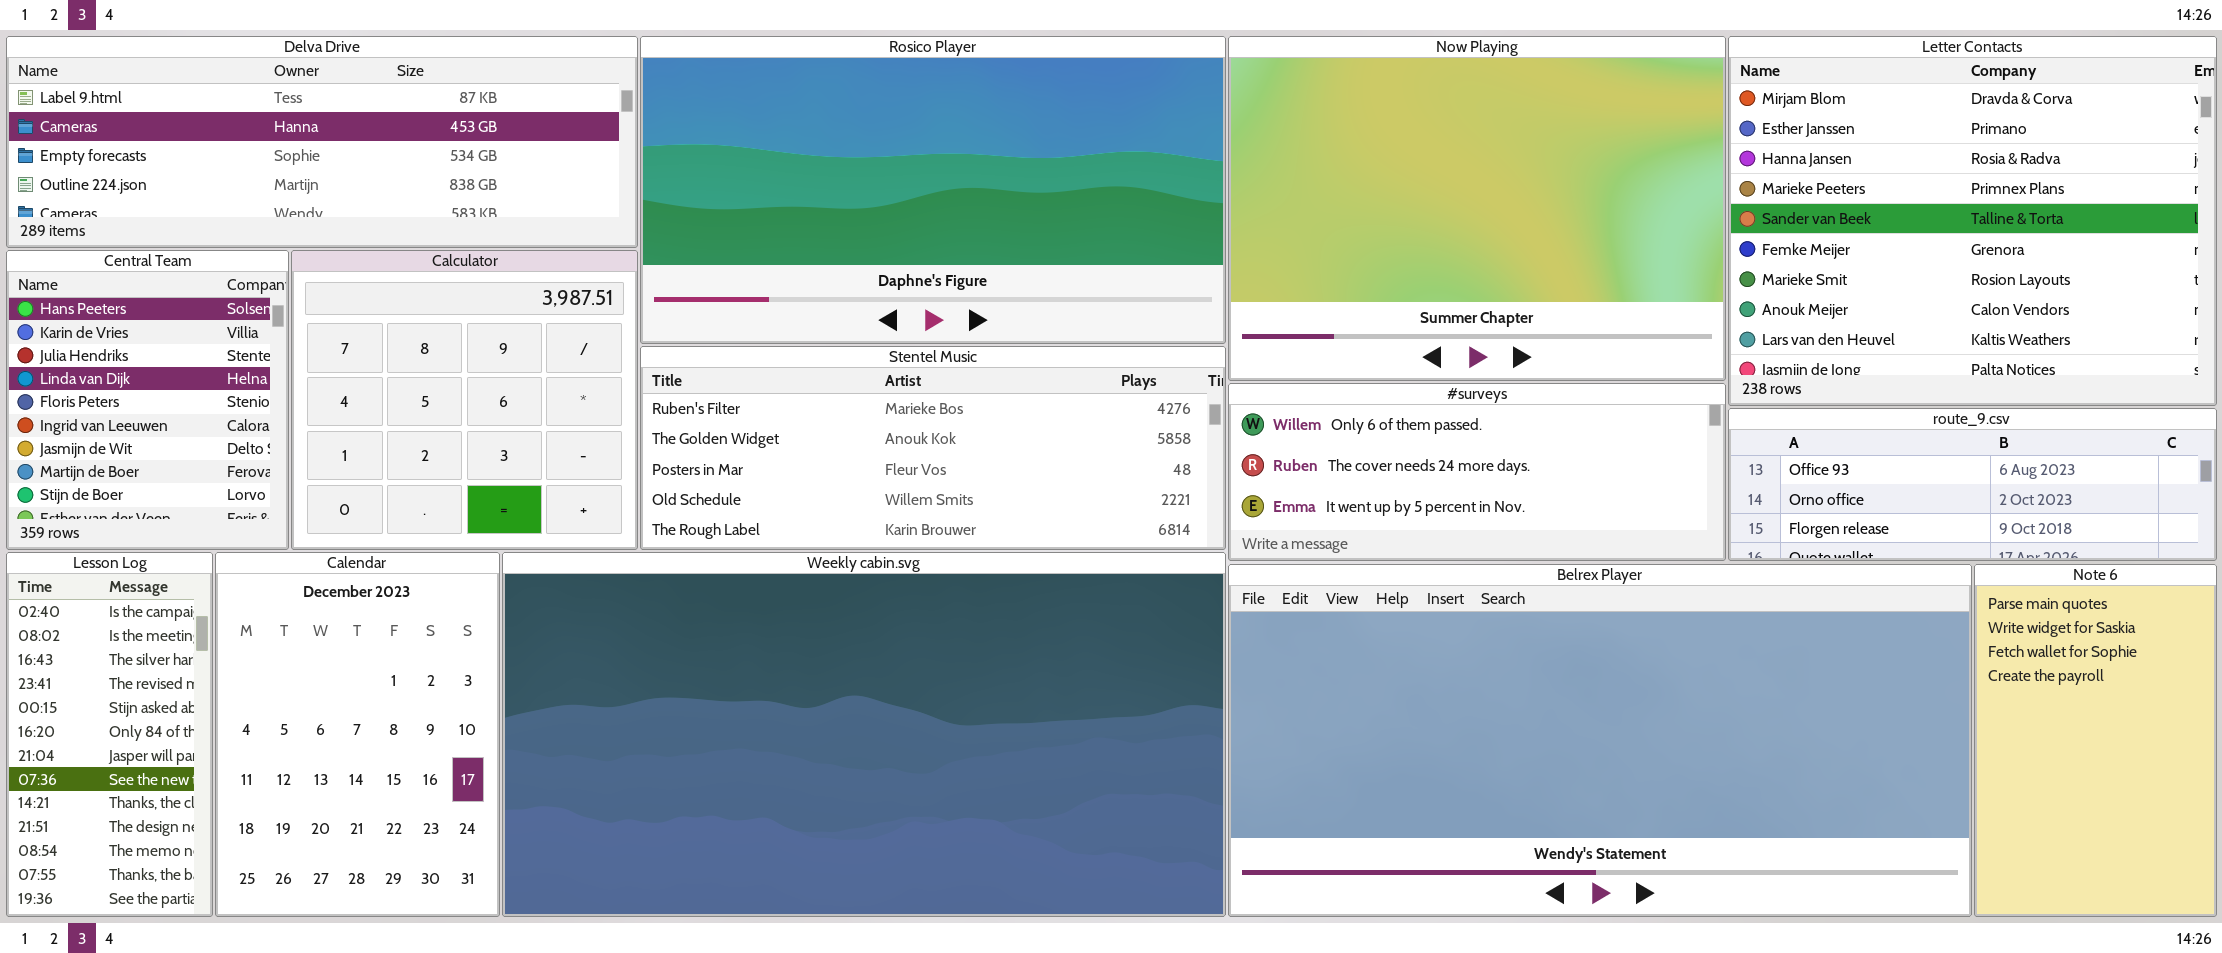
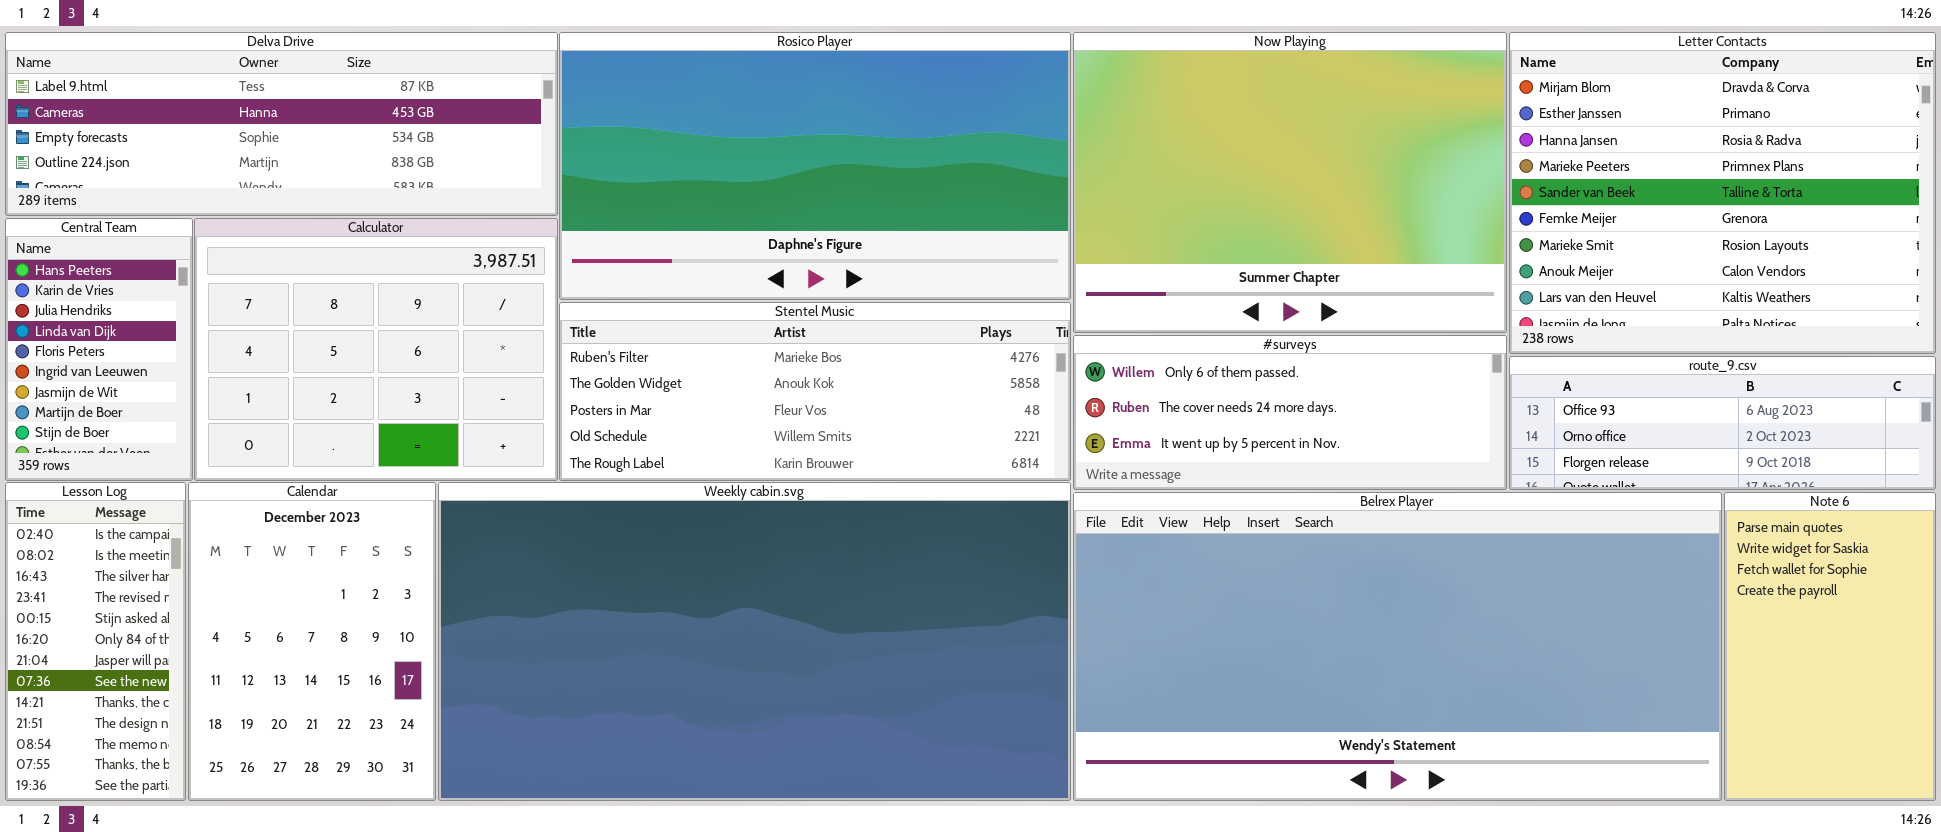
Central Team: [6,250,289,550] -> [5,218,193,481], resized
Calculator: [291,250,638,550] -> [194,218,558,481], resized

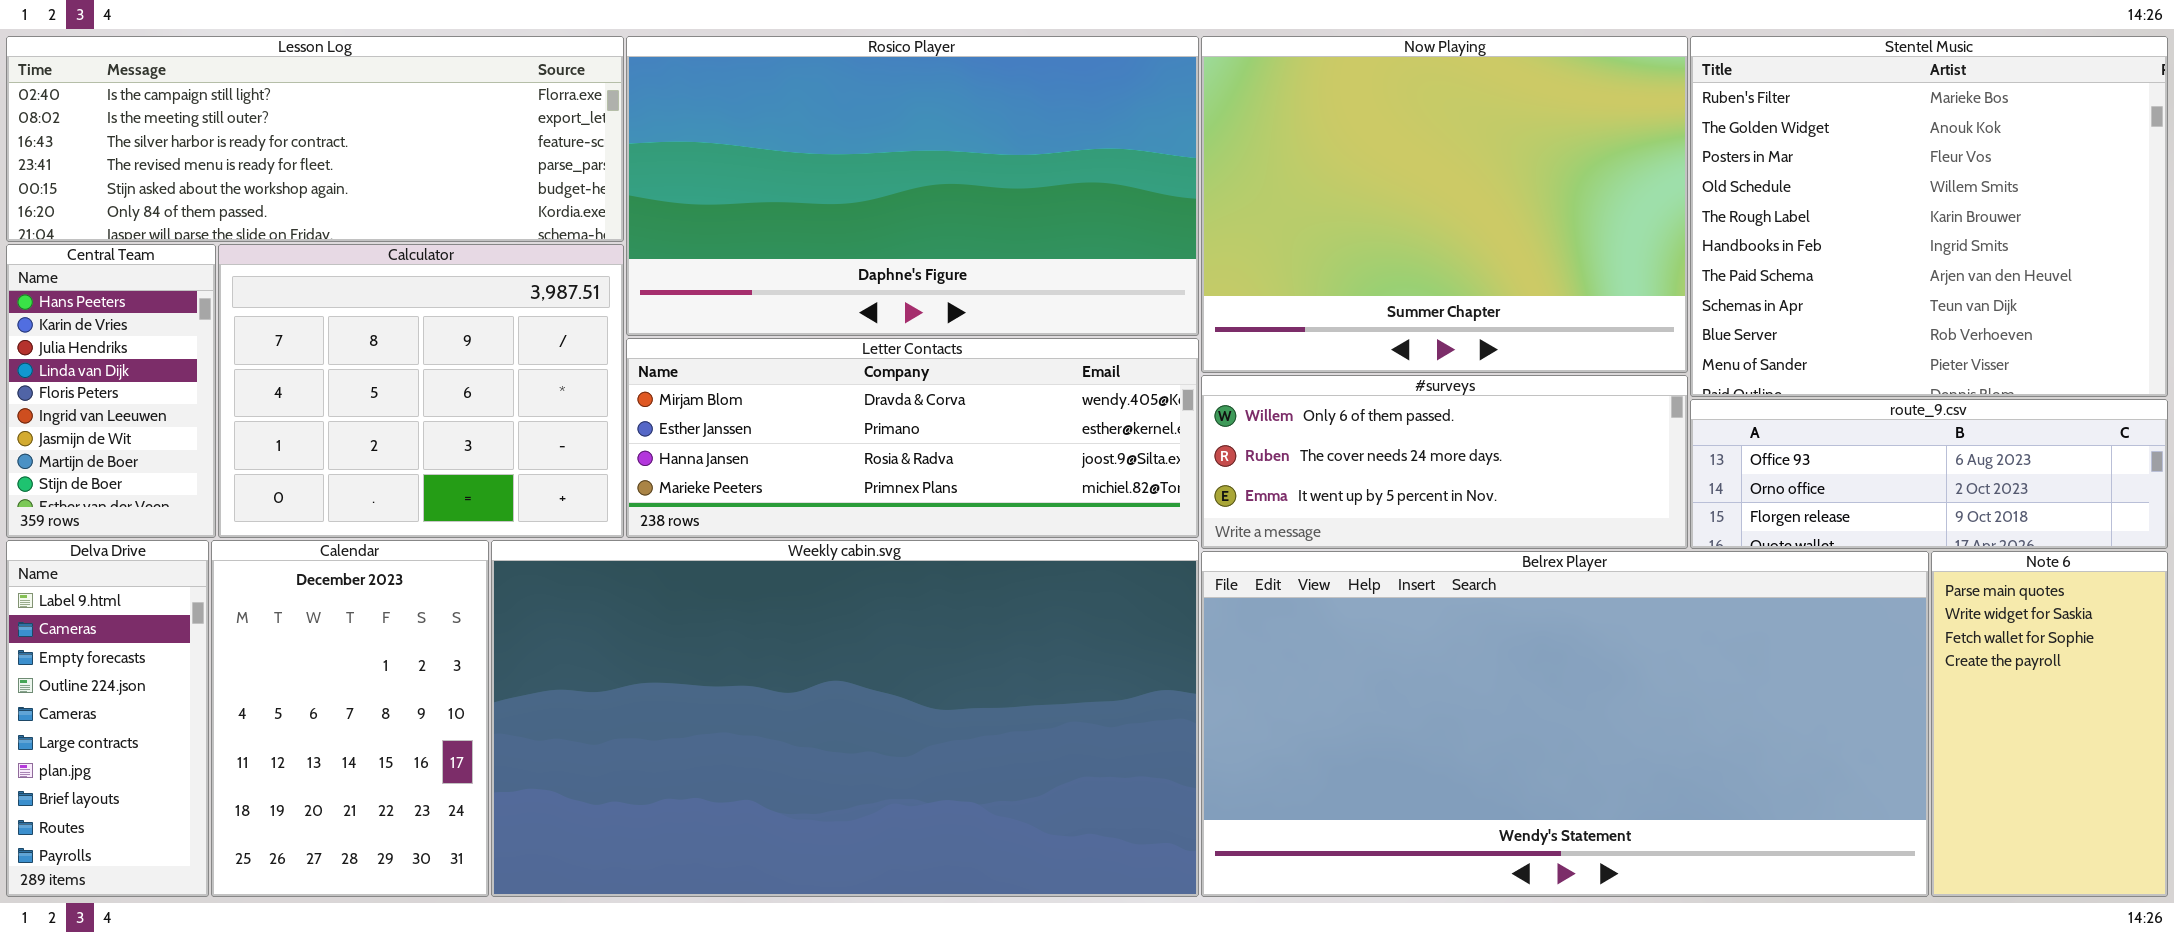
Delva Drive: [5,32,558,216] -> [6,540,209,897], moved, resized
Letter Contacts: [1509,32,1936,354] -> [626,338,1199,538], moved, resized
Stentel Music: [559,302,1071,481] -> [1690,36,2168,397], moved, resized
Lesson Log: [5,482,186,801] -> [6,36,624,242], moved, resized

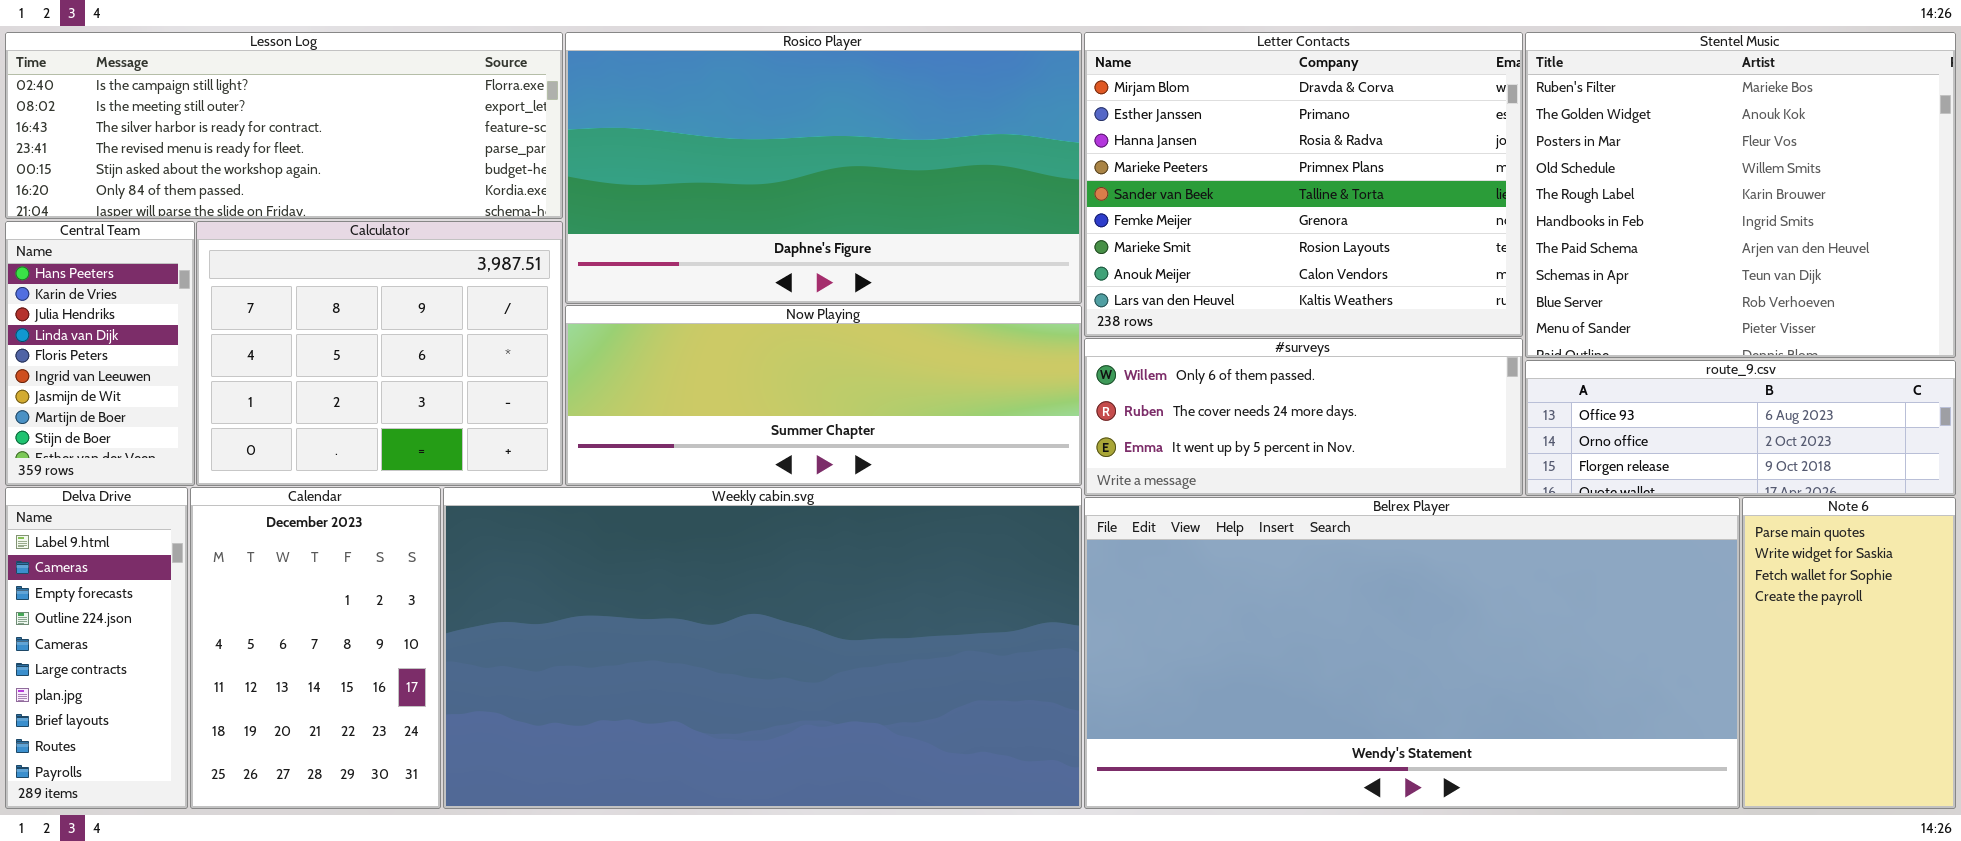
Now Playing: [1201,36,1688,373] -> [565,305,1082,486], moved, resized
Letter Contacts: [626,338,1199,538] -> [1084,32,1523,337], moved, resized

